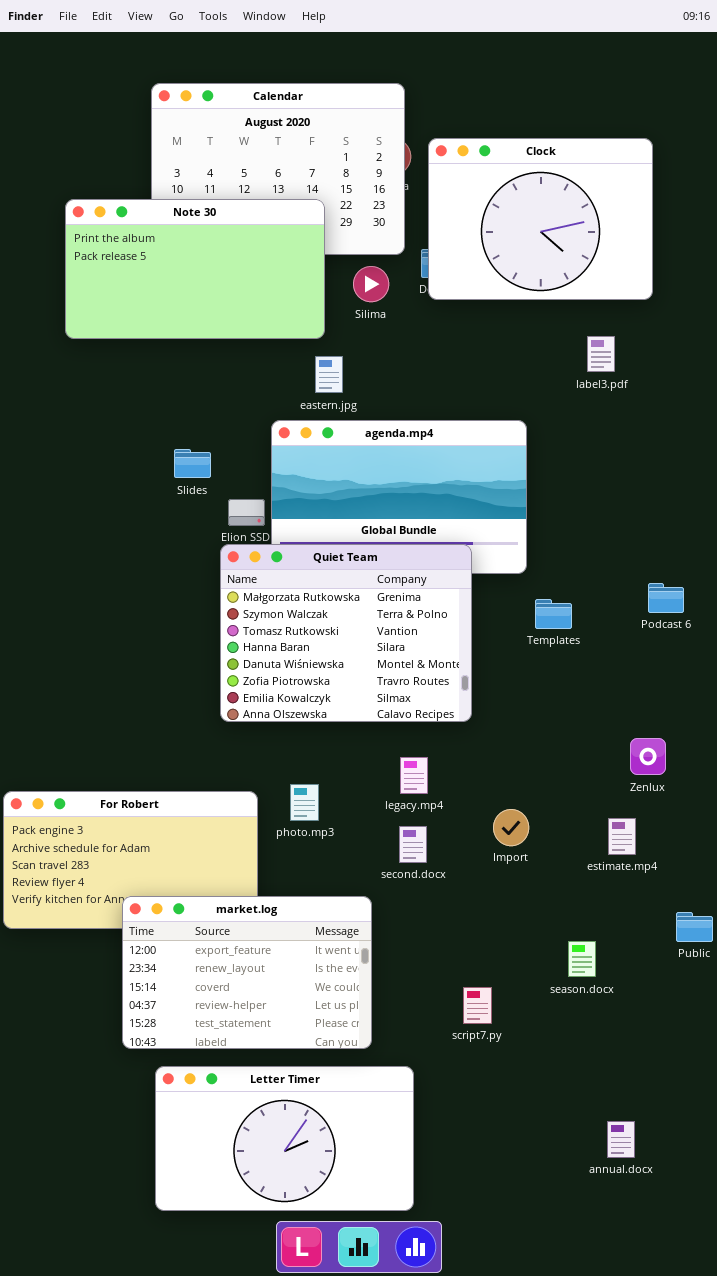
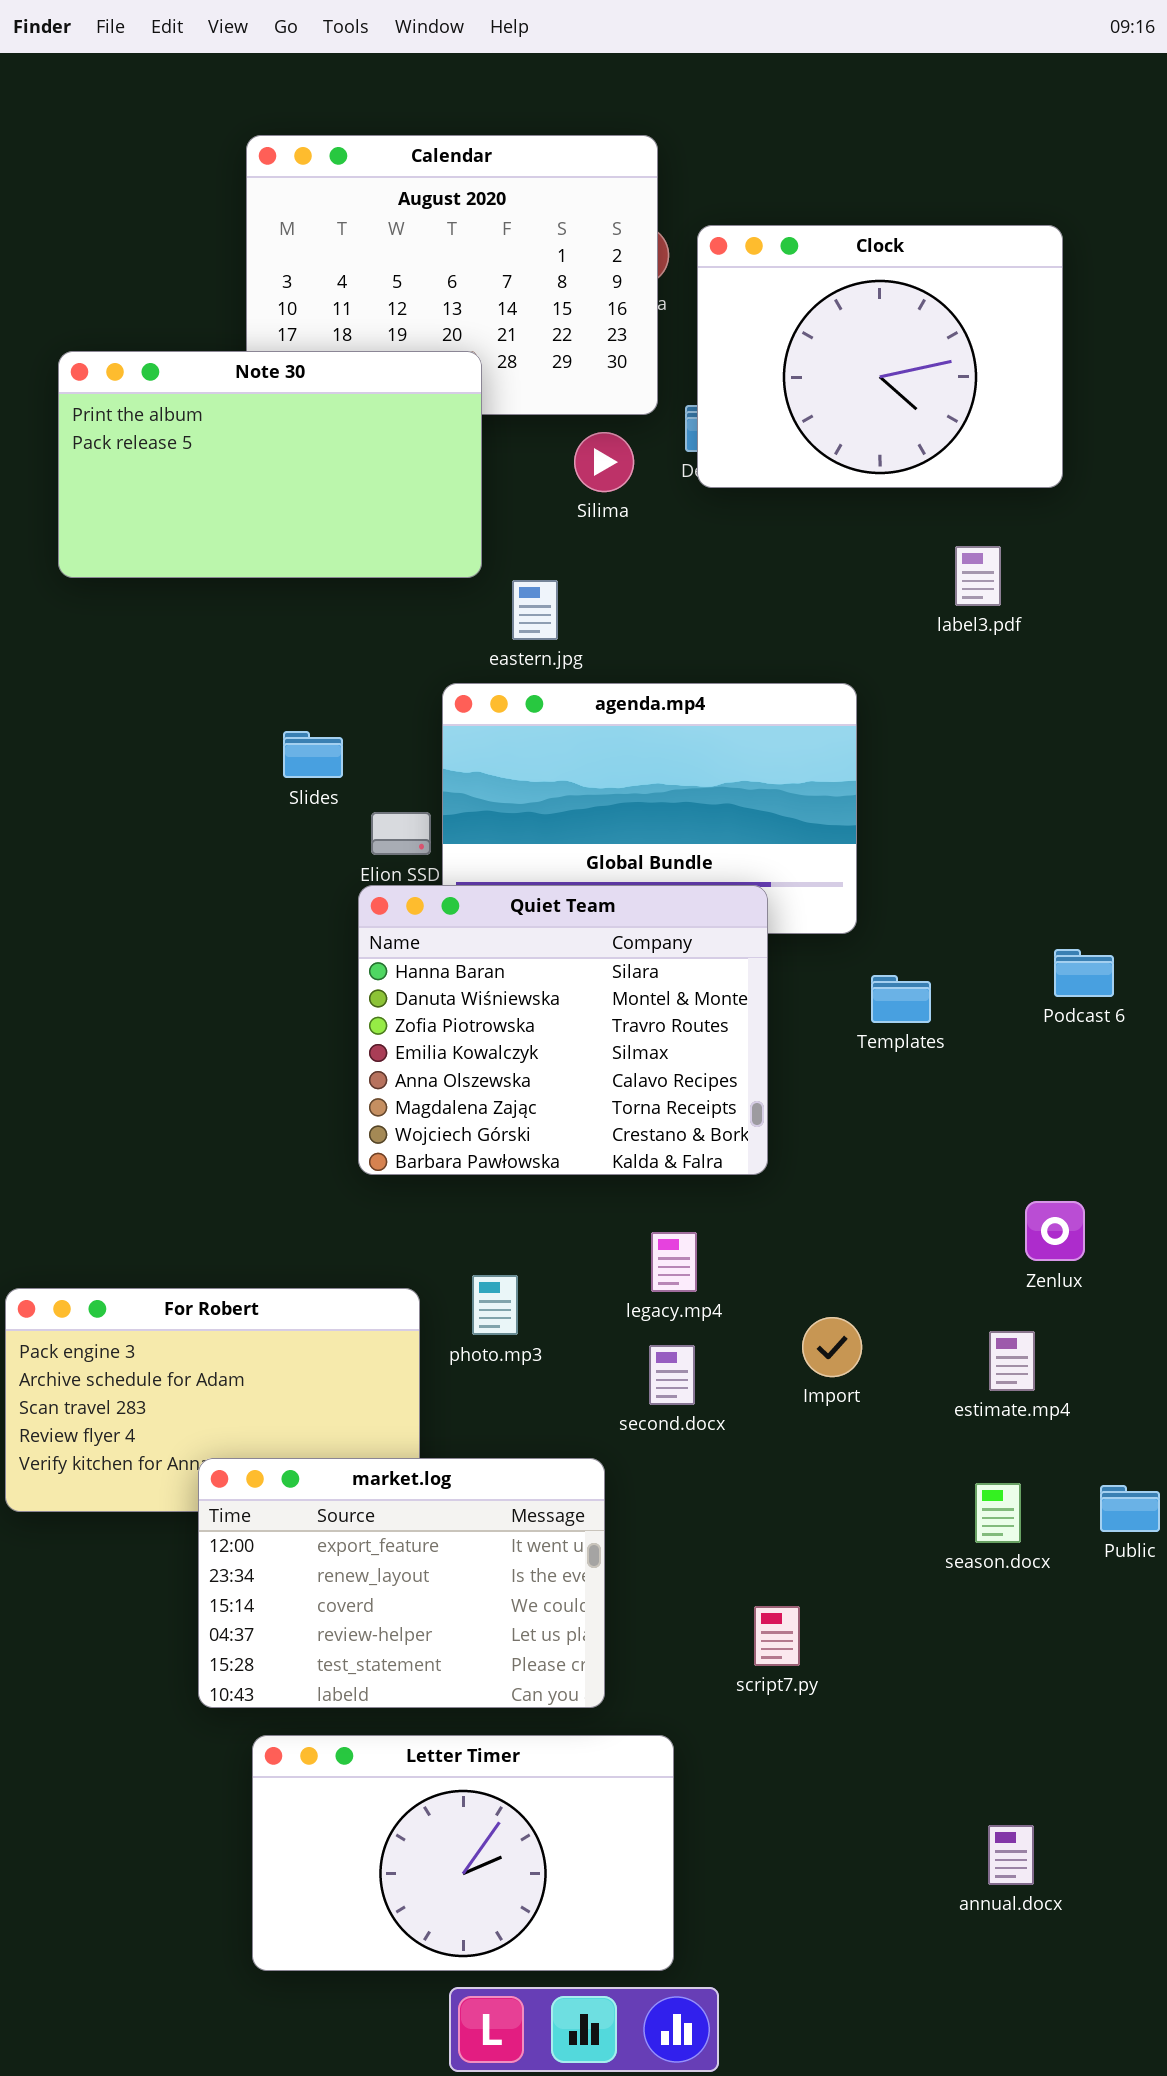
Note 30: [65,199,325,339] -> [58,351,482,578], moved
Quiet Team: [220,544,472,722] -> [358,885,768,1175], scrolled down 3 rows
season.docx: [568,941,596,977] -> [975,1483,1021,1543], moved

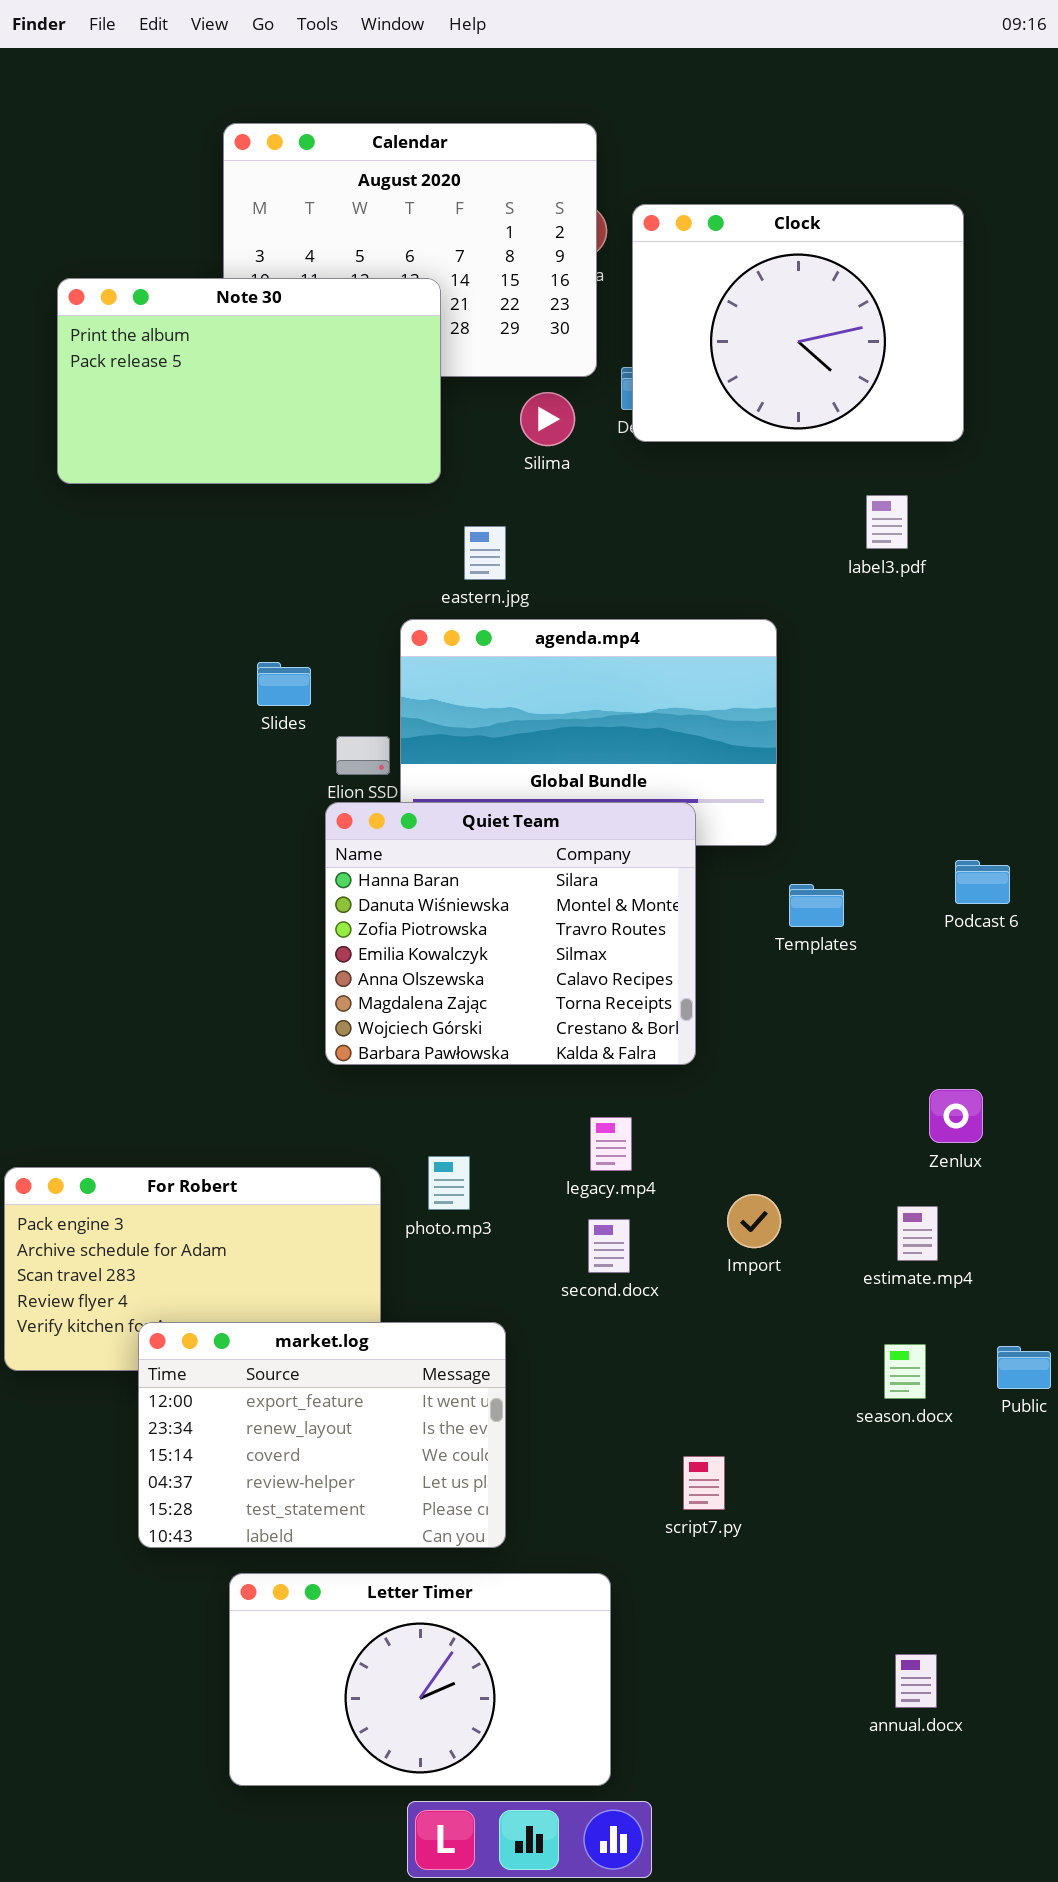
Note 30: [58,351,482,578] -> [57,278,441,484], moved
market.log: [198,1458,605,1708] -> [138,1322,506,1548], moved

